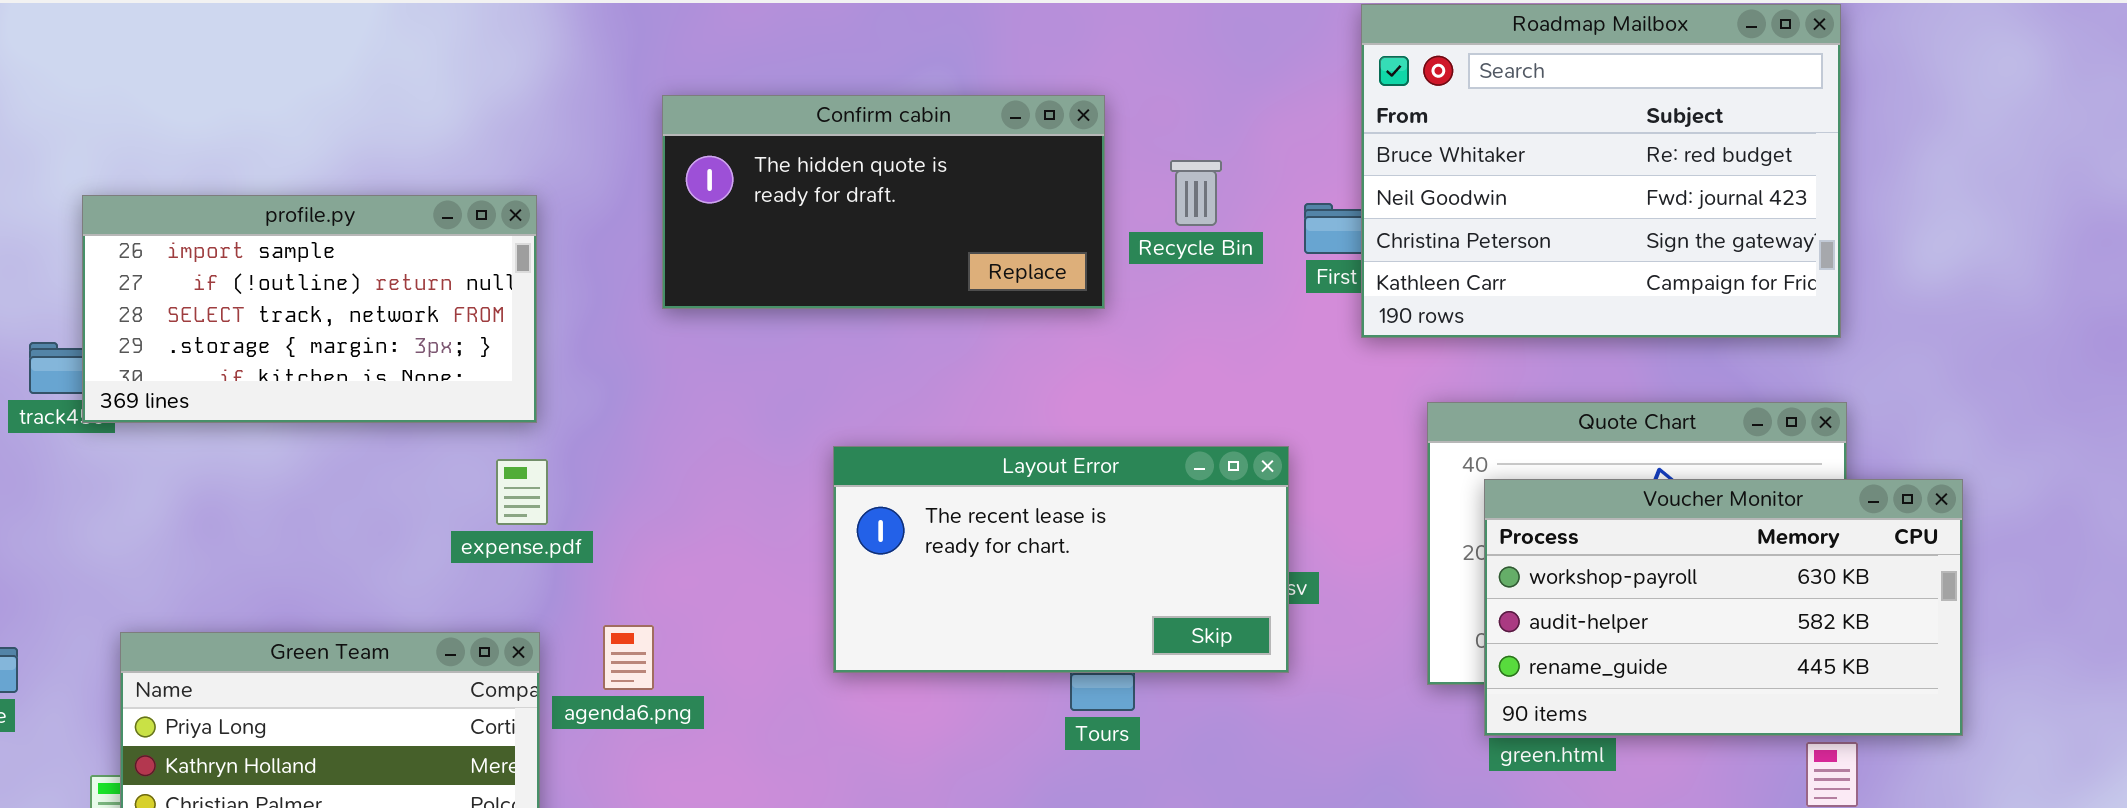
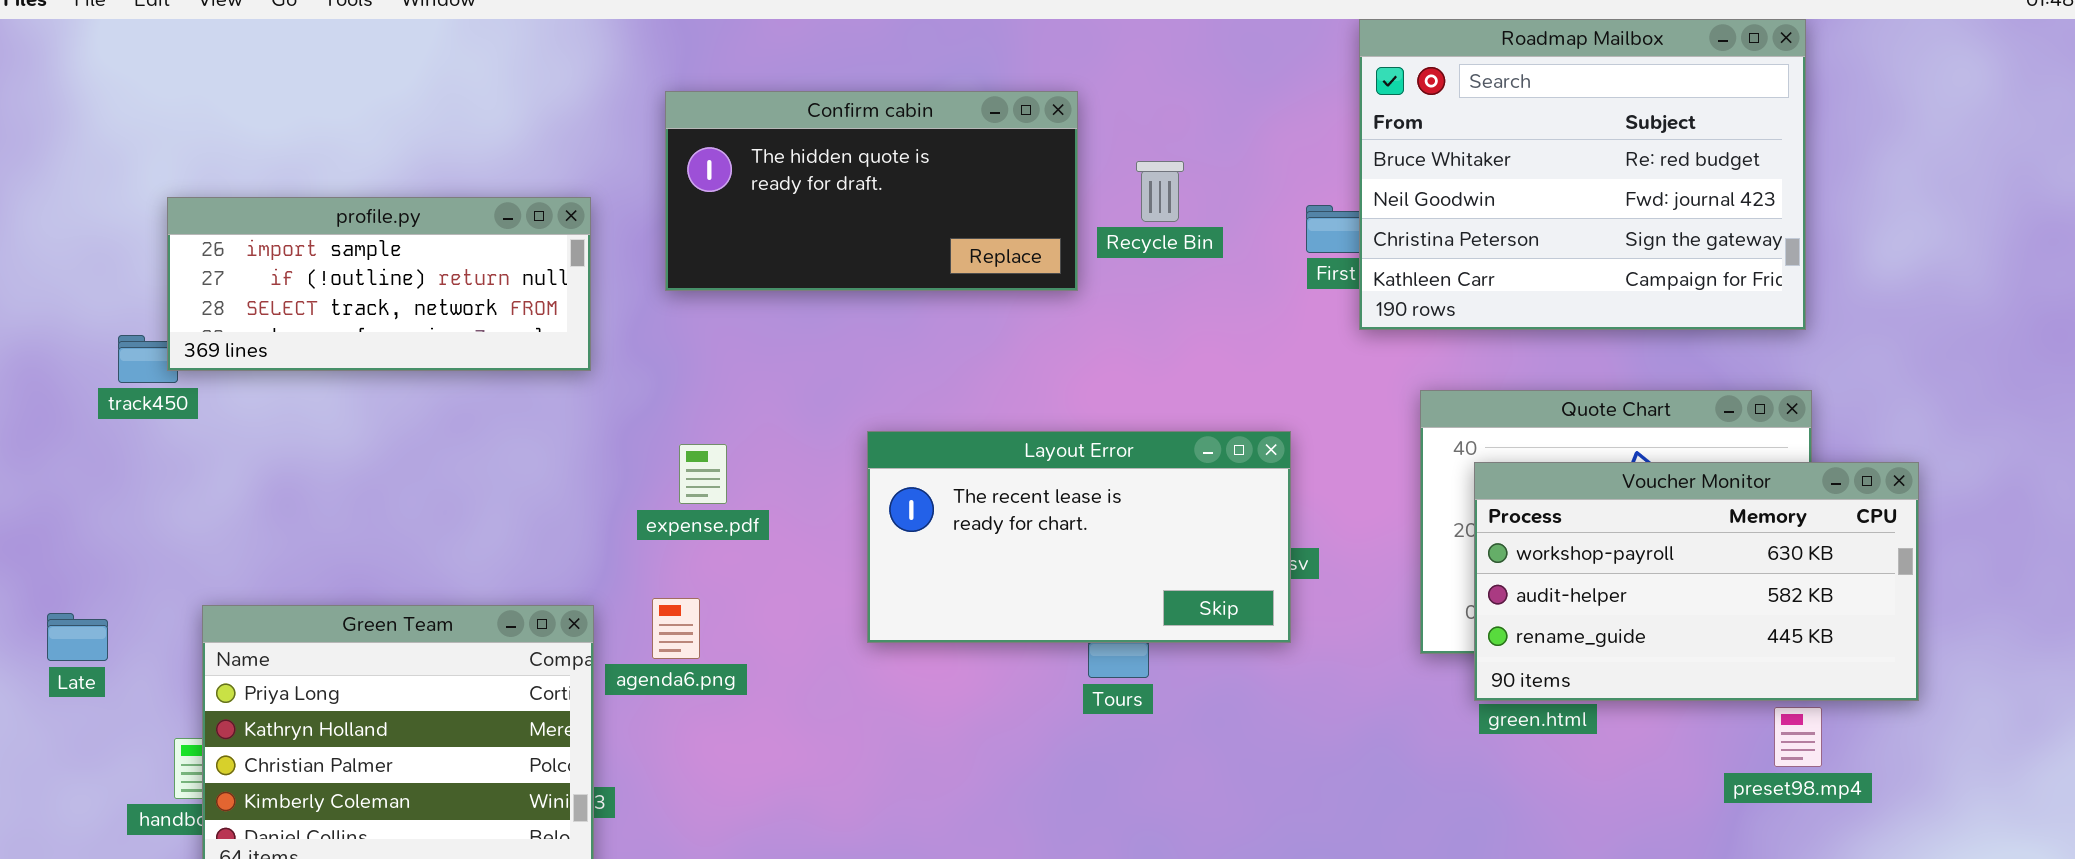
Confirm cabin: [662,95,1105,309] -> [665,91,1078,291], moved
Recycle Bin: [1170,160,1222,226] -> [1136,161,1184,222], moved
profile.py: [82,195,537,423] -> [167,197,591,371], resized
expense.pdf: [496,459,548,525] -> [679,444,727,504], moved

